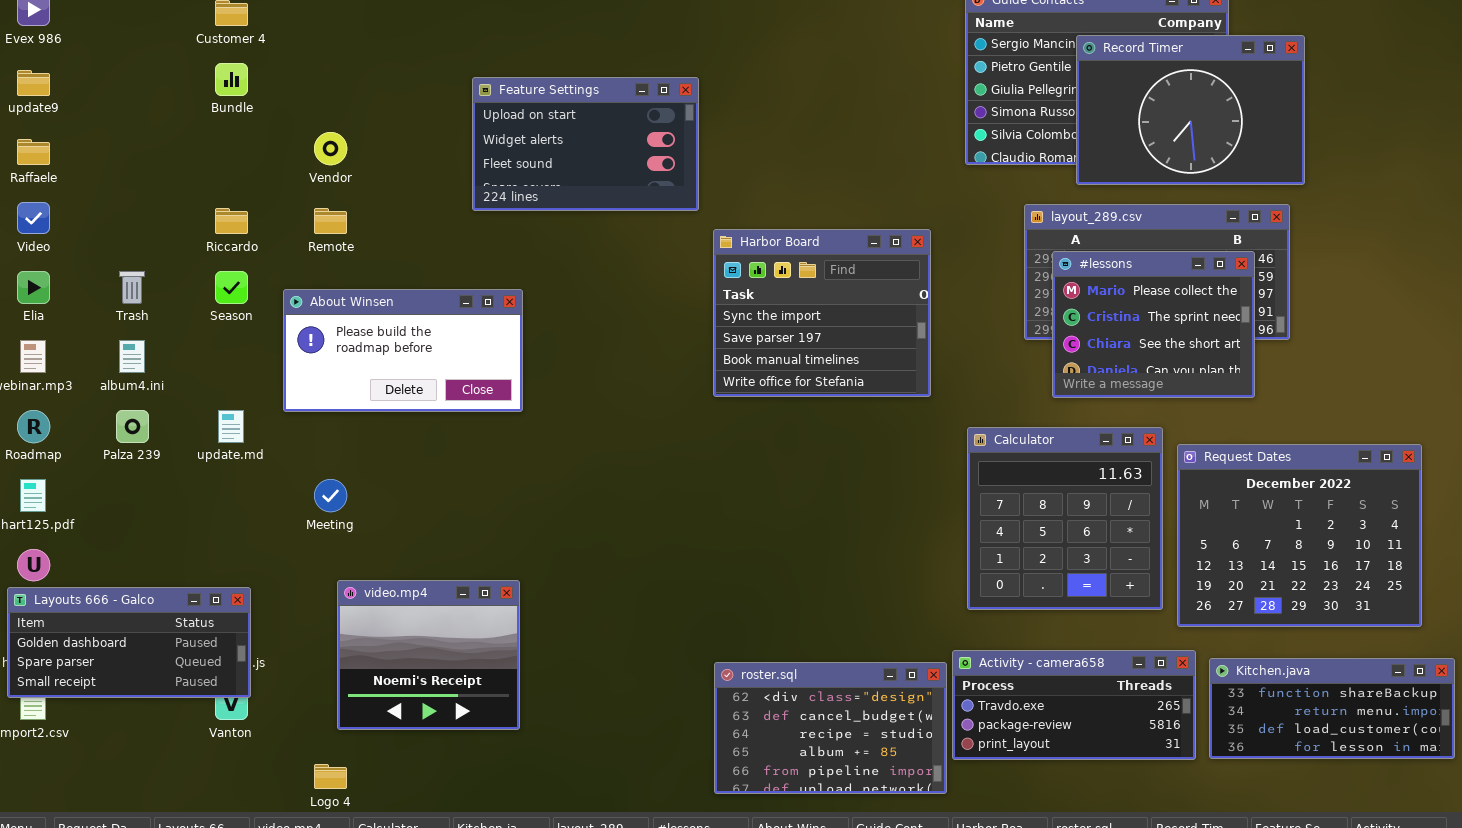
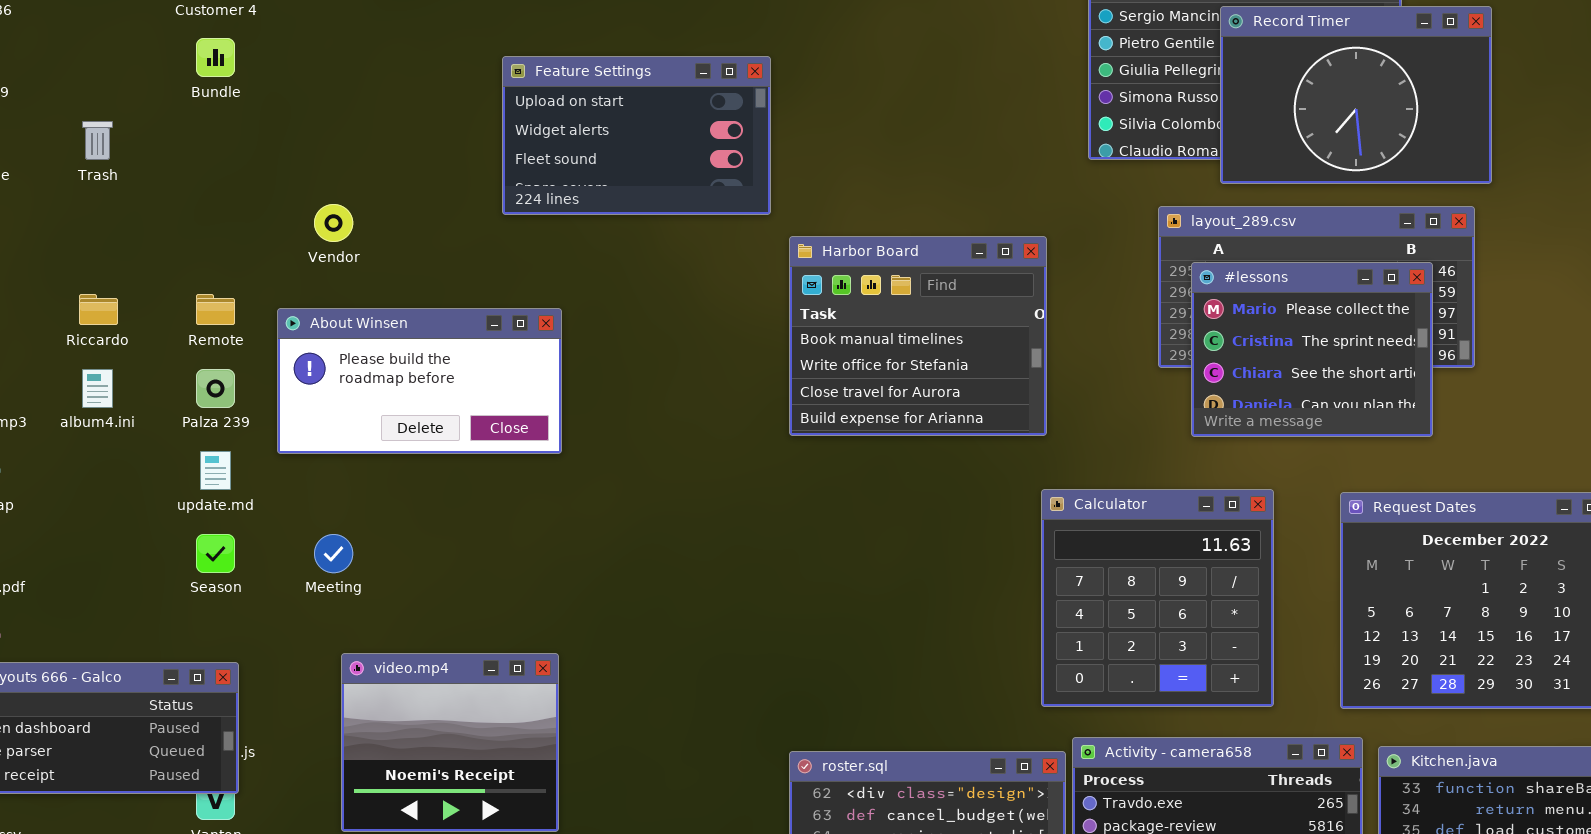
Vendor: [314,132,347,165] -> [314,204,353,242], moved
Riccardo: [215,208,248,234] -> [79,294,118,325], moved
Remote: [314,208,347,234] -> [196,294,235,325], moved
Harbor Board: [713,229,931,397] -> [789,236,1047,436], scrolled down 2 rows
Trash: [119,271,145,304] -> [82,121,113,160], moved
Season: [215,271,248,304] -> [196,534,235,573], moved
Palza 239: [116,410,149,443] -> [196,369,235,408], moved
Calculator: [967,427,1163,610] -> [1041,489,1274,707], moved

